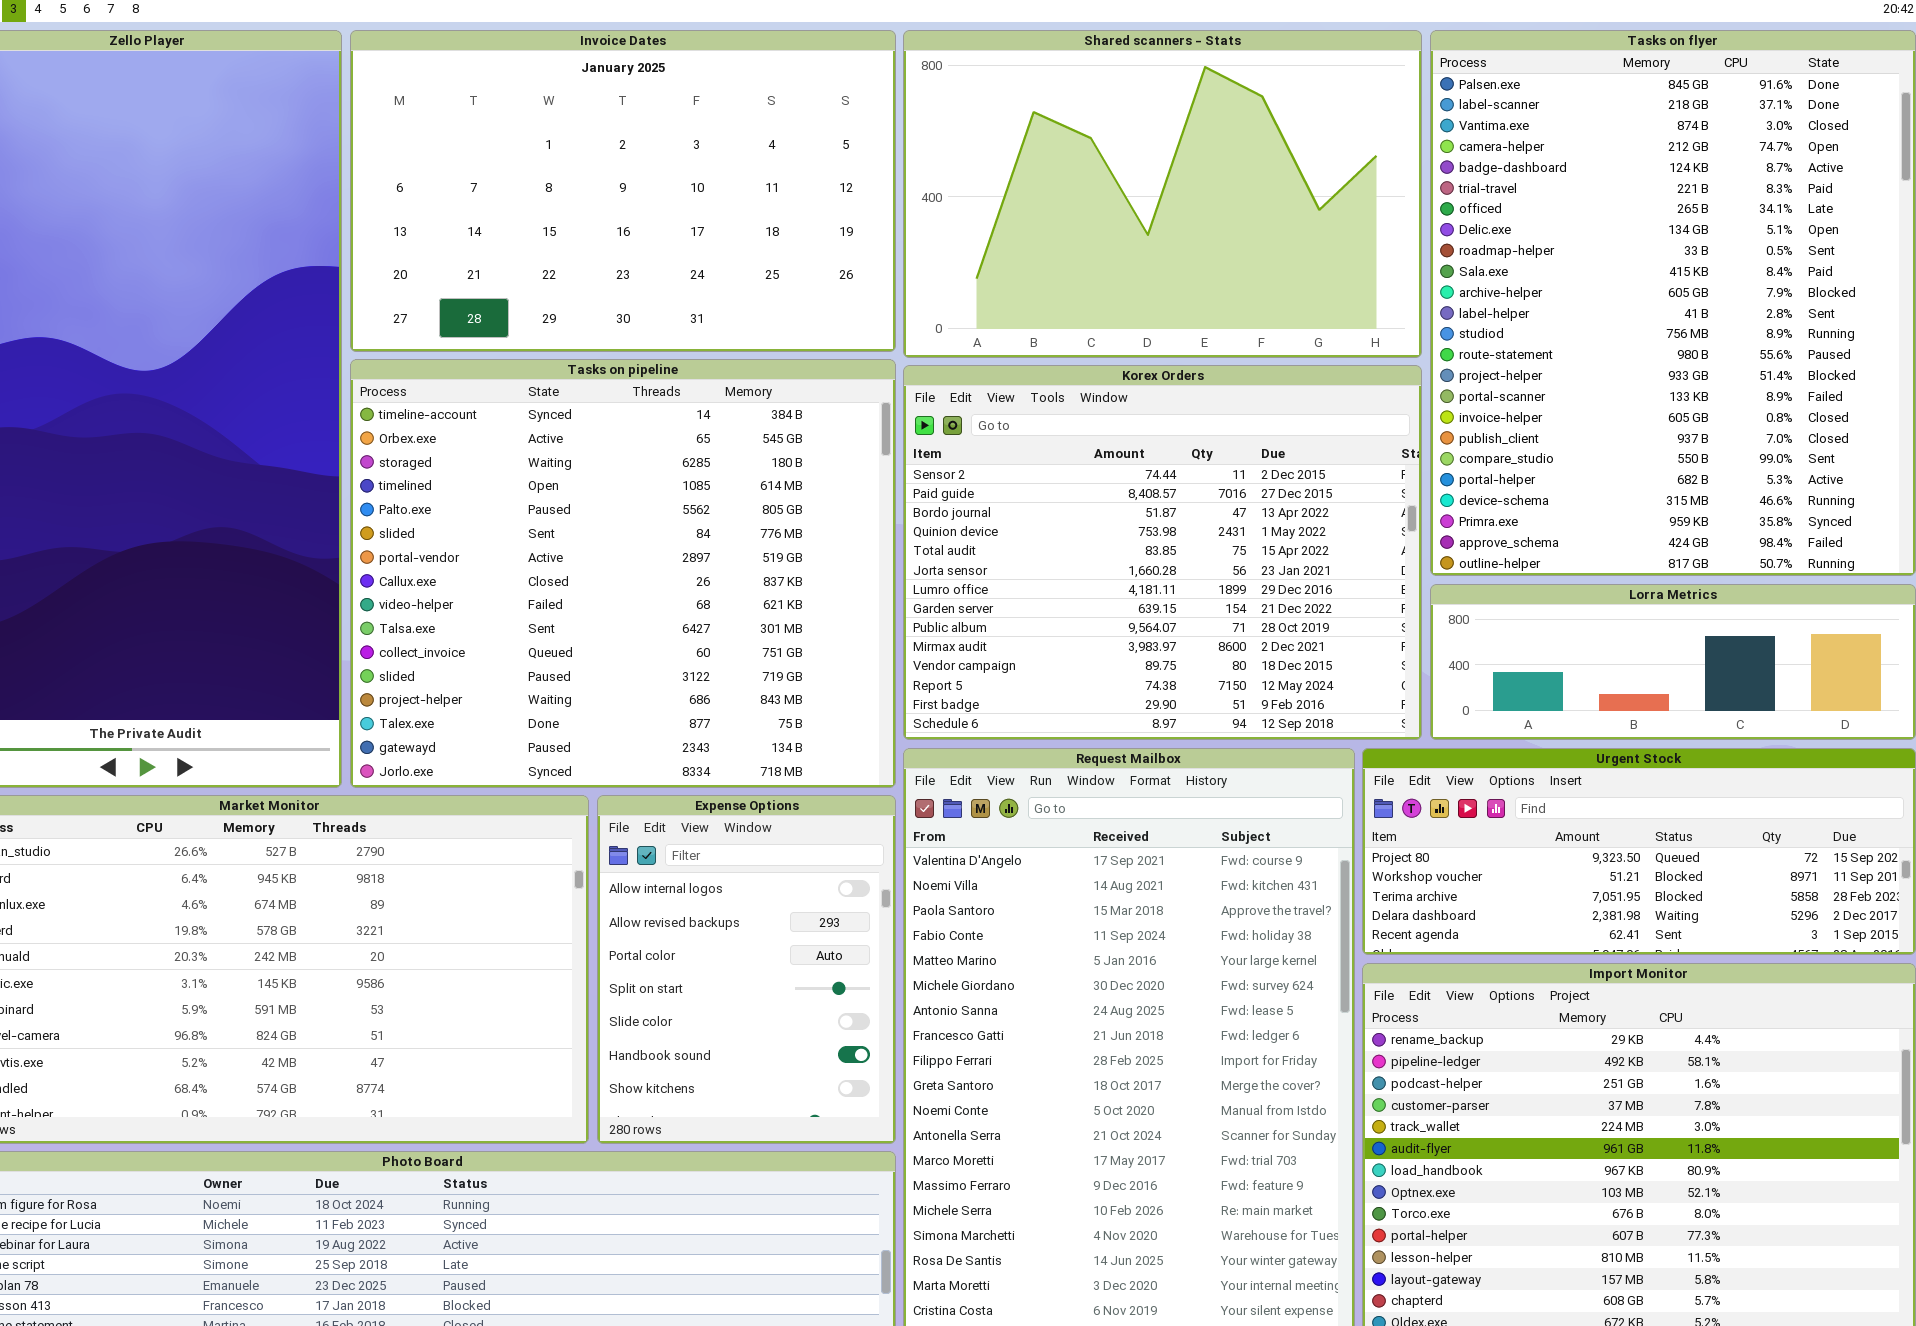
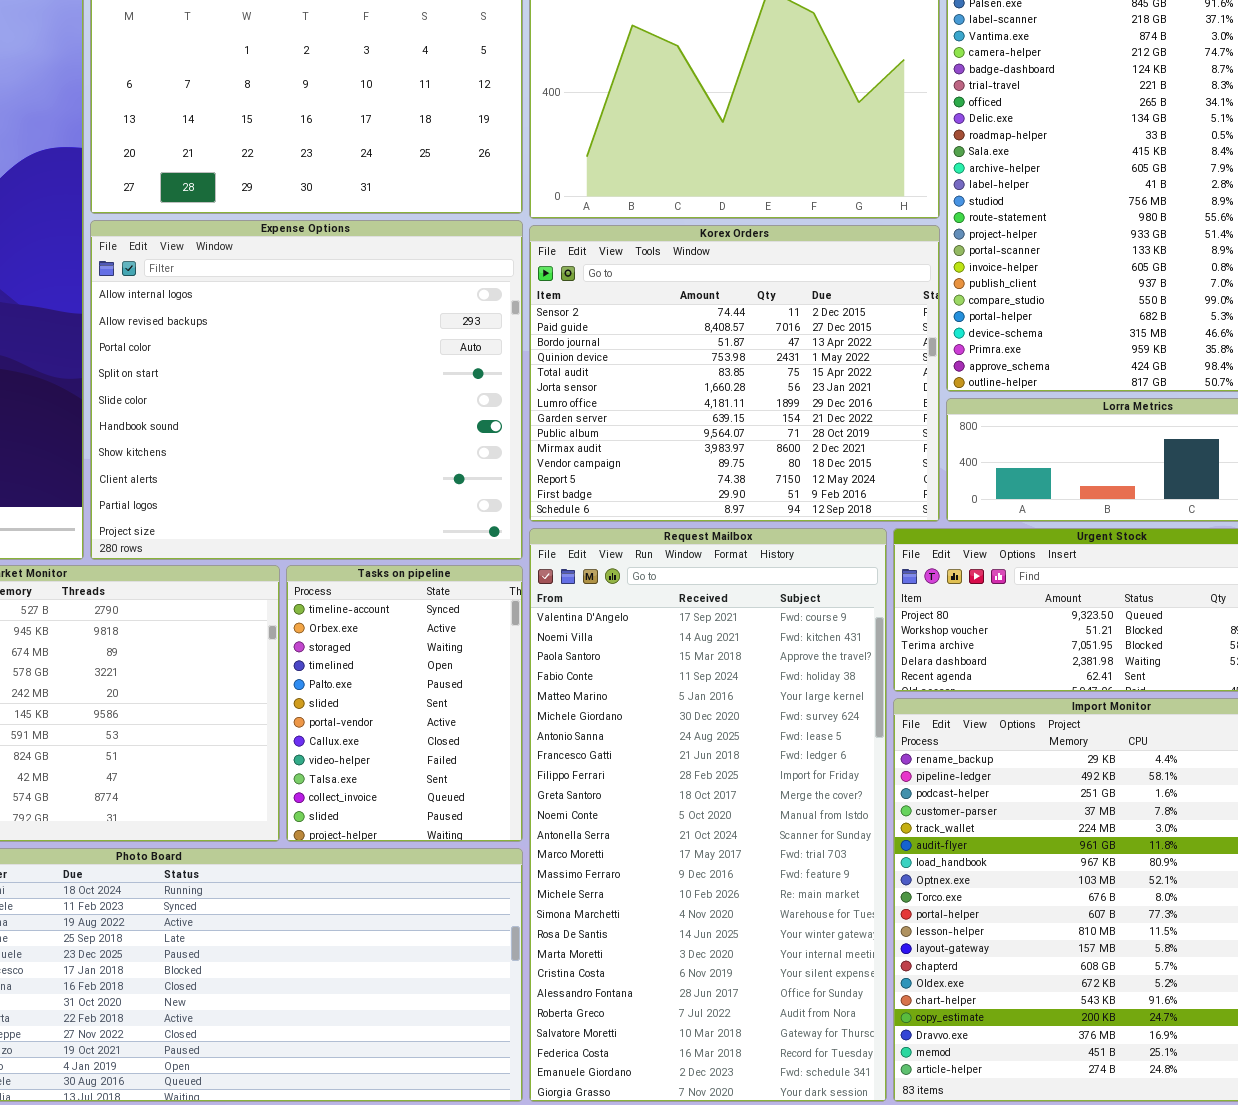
Tasks on pipeline: [350,359,896,788] -> [286,565,523,842], moved, resized
Expense Options: [597,795,896,1144] -> [90,220,523,560], moved, resized

